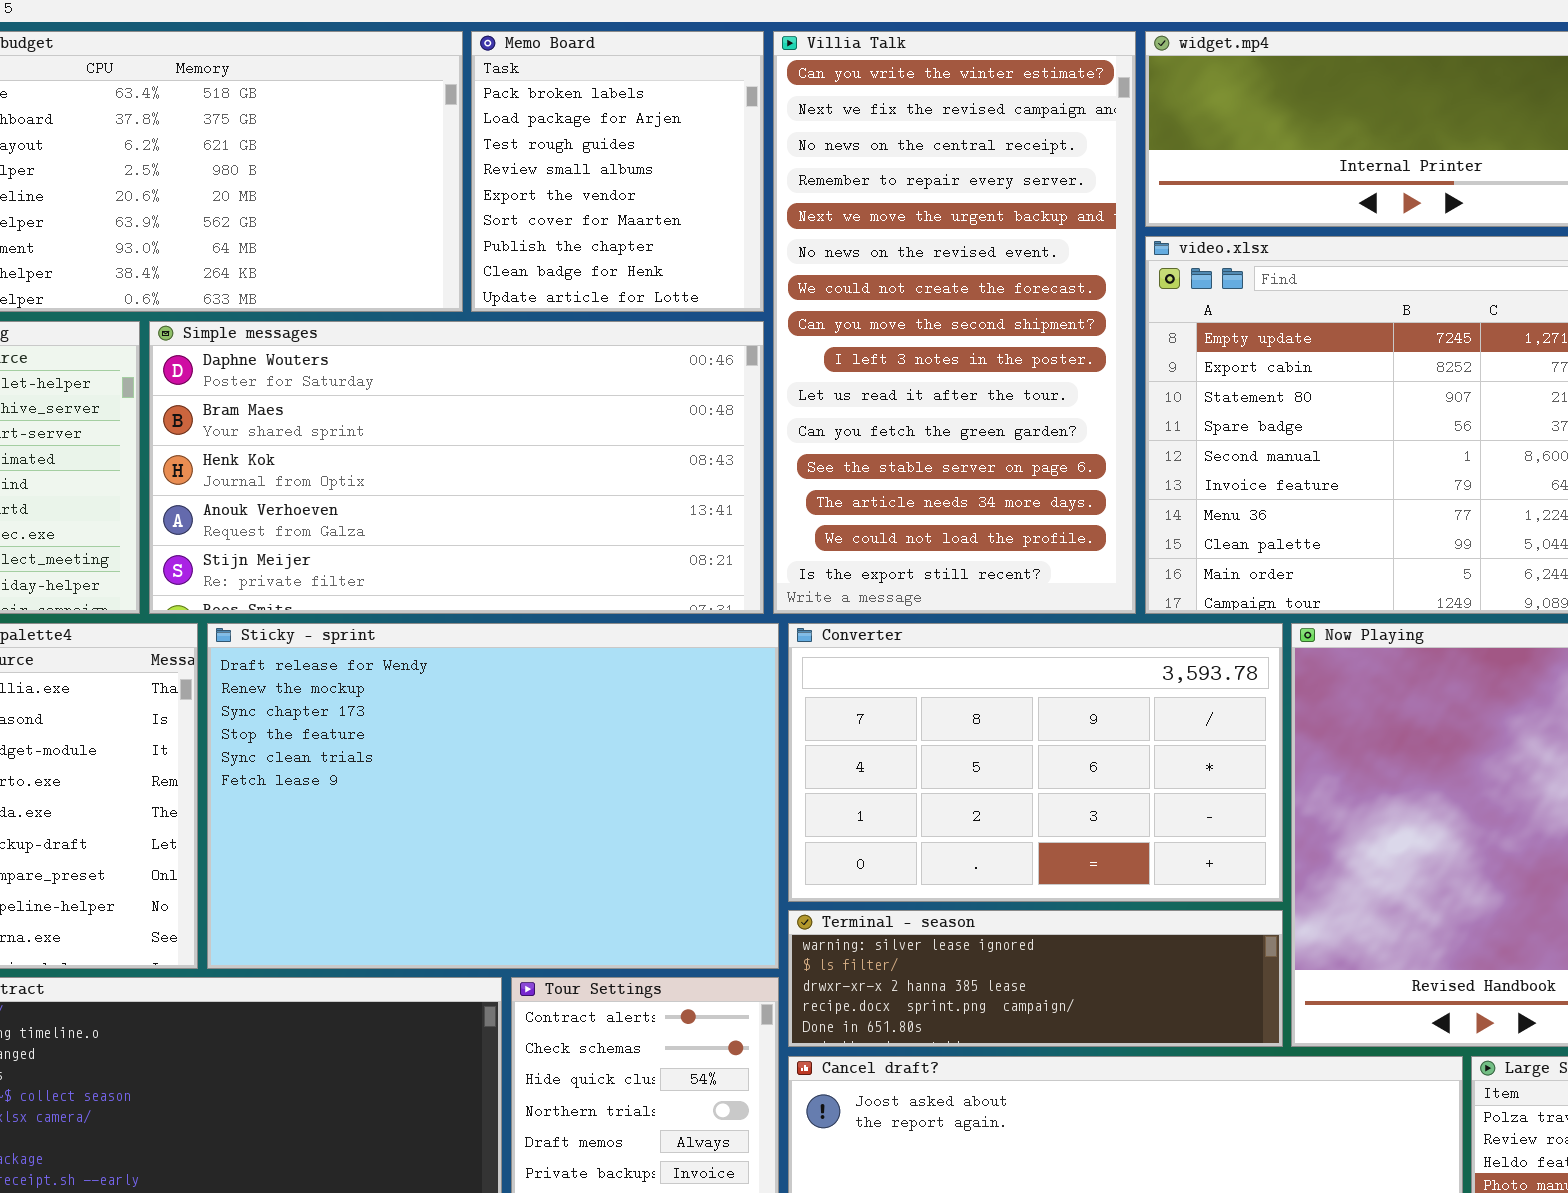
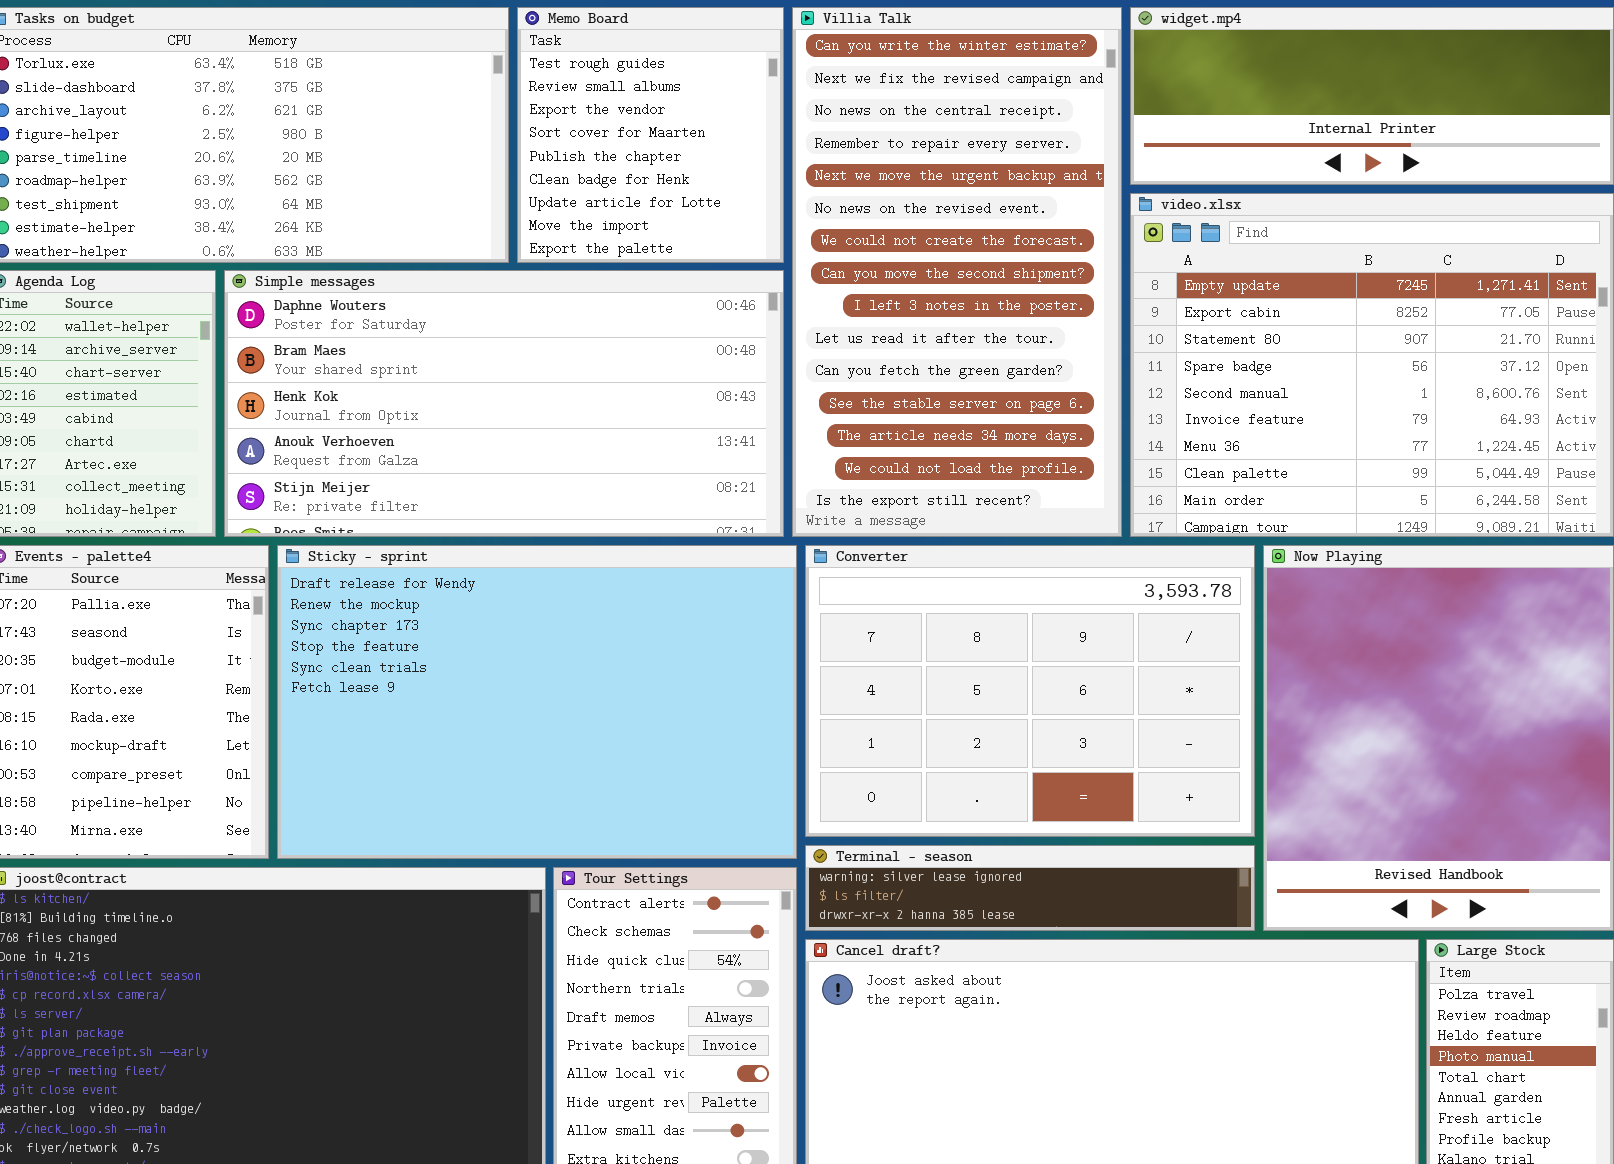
Memo Board: [471,31,764,312] -> [517,7,784,263], scrolled down 2 rows
Converter: [788,623,1283,902] -> [805,545,1255,837], resized
Terminal - season: [788,910,1283,1047] -> [805,845,1255,931], resized

